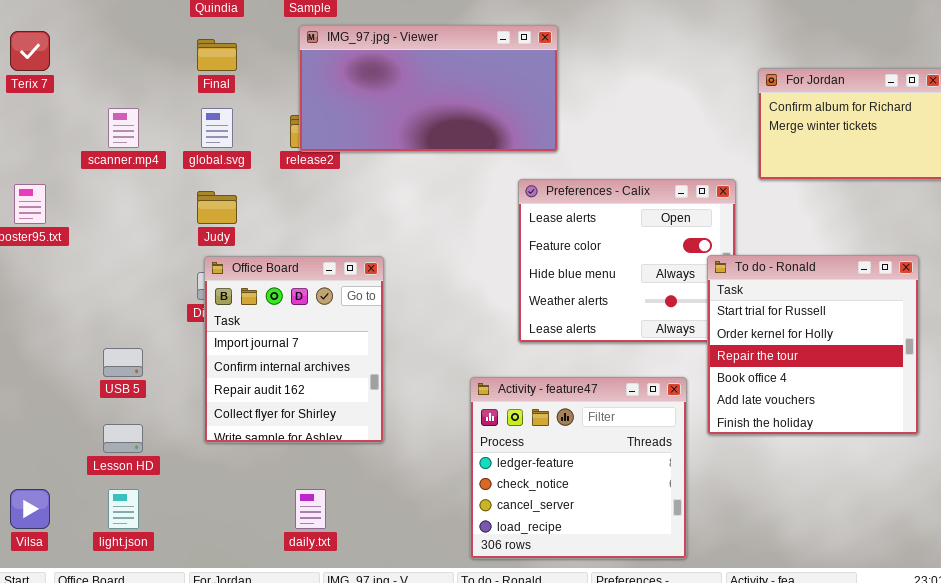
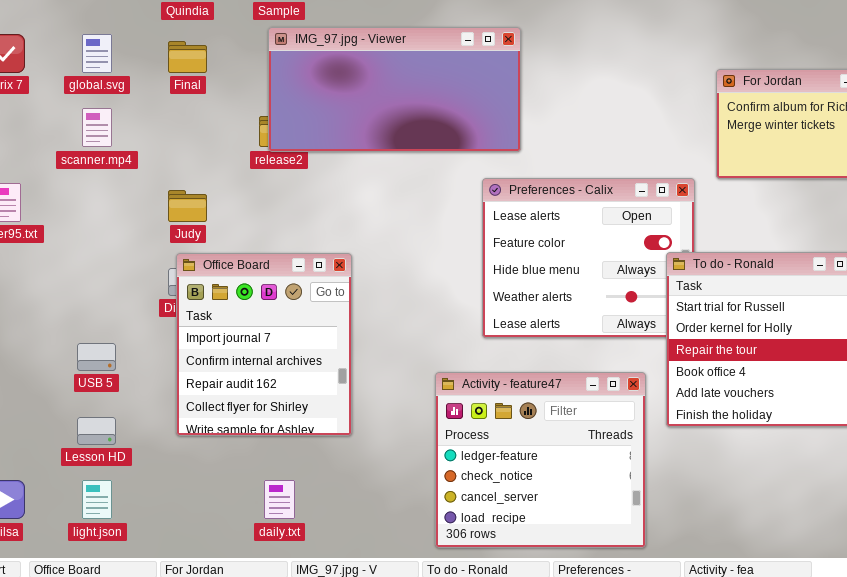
global.svg: [201,108,233,148] -> [82,34,112,73], moved

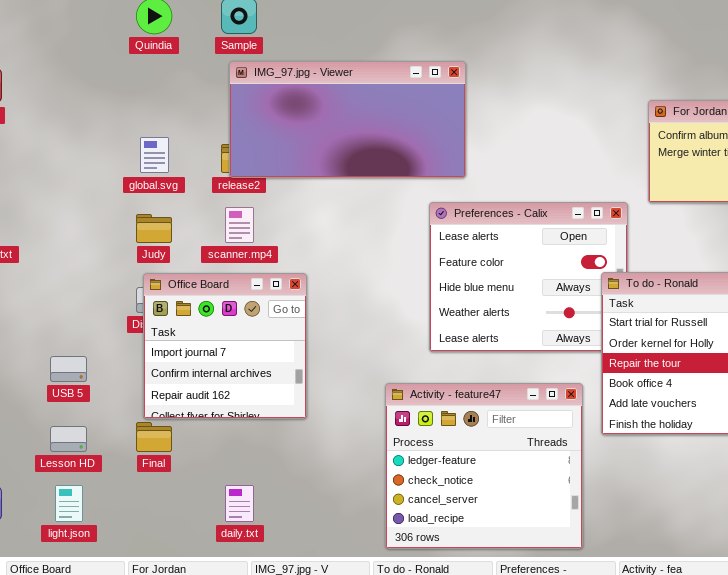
global.svg: [82,34,112,73] -> [140,137,169,173], moved
Final: [168,41,207,73] -> [136,422,172,452], moved
scanner.mp4: [82,108,112,147] -> [225,207,254,243], moved
Office Board: [176,253,352,436] -> [143,273,307,419], resized

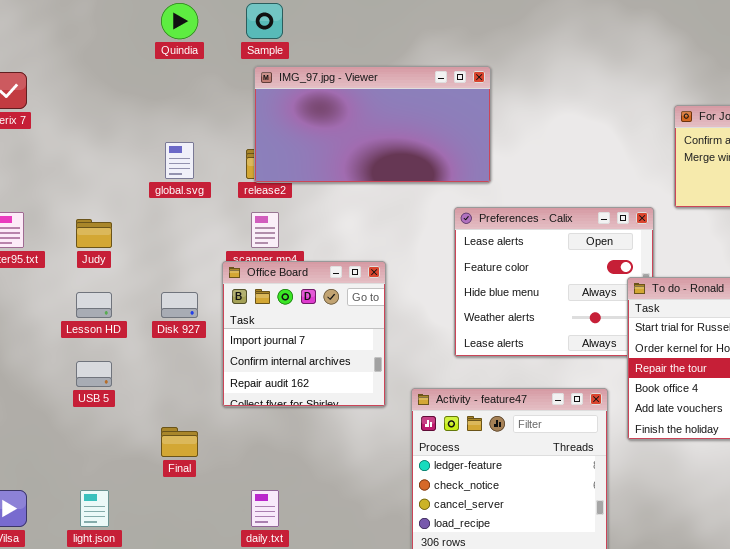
Judy: [136,214,172,243] -> [76,219,112,248], moved
Office Board: [143,273,307,419] -> [222,261,386,407], moved
Lesson HD: [50,426,87,452] -> [76,292,112,318], moved

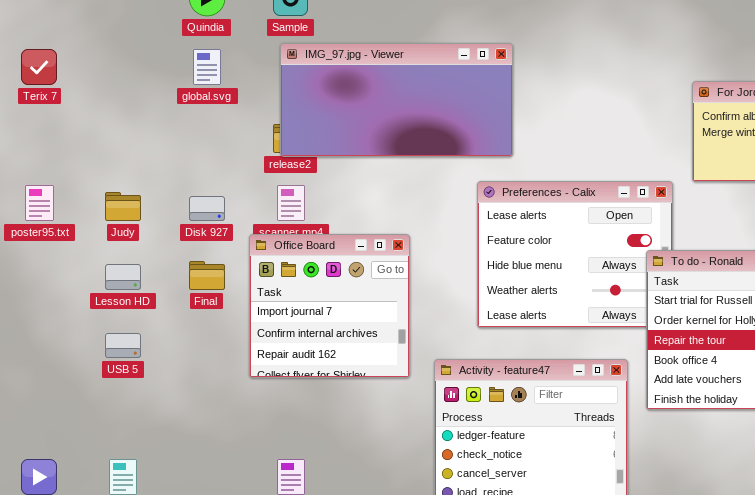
global.svg: [165,142,194,179] -> [193,49,221,85], moved
Disk 927: [161,292,198,318] -> [189,196,225,221], moved
Final: [161,427,198,457] -> [189,261,225,290], moved

